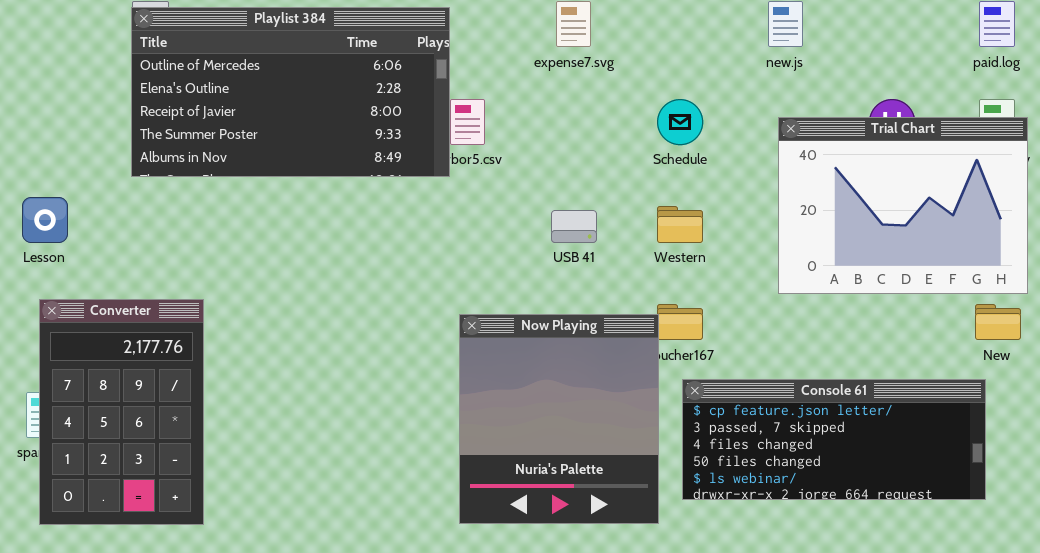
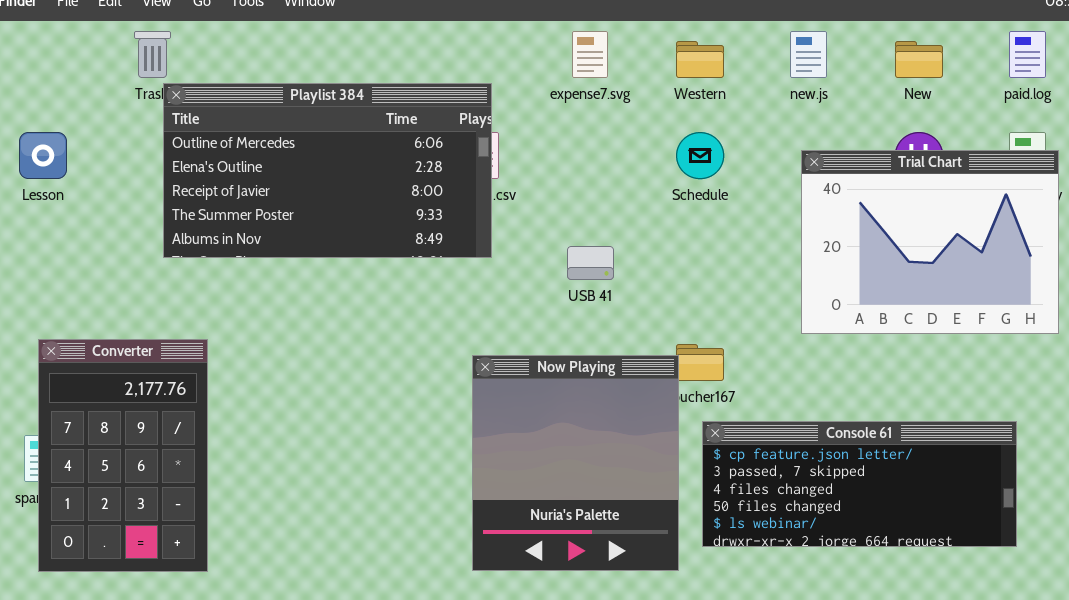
Playlist 384: [131,7,450,177] -> [163,83,492,258], moved
Lesson: [22,197,68,243] -> [19,132,67,179], moved
Western: [657,206,703,243] -> [676,41,724,78], moved
New: [975,304,1021,340] -> [895,41,943,78], moved

